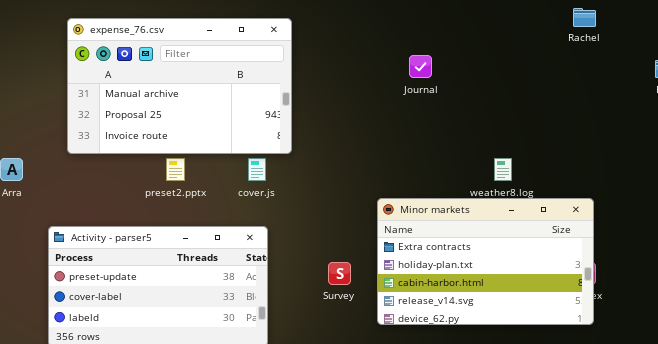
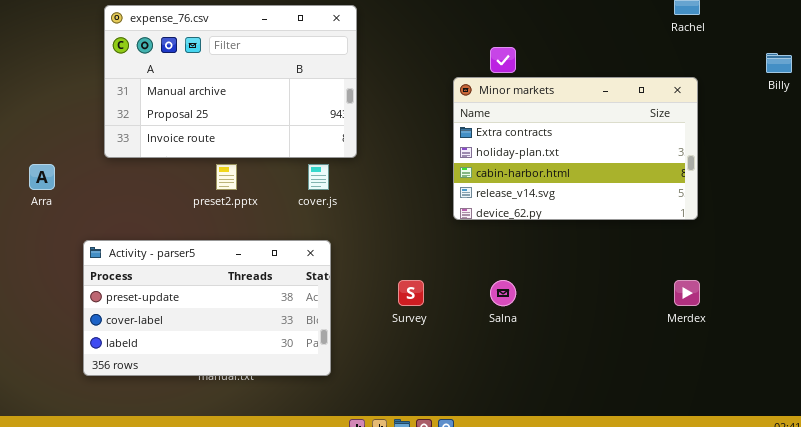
Minor markets: [377,198,594,325] -> [453,77,698,220], moved

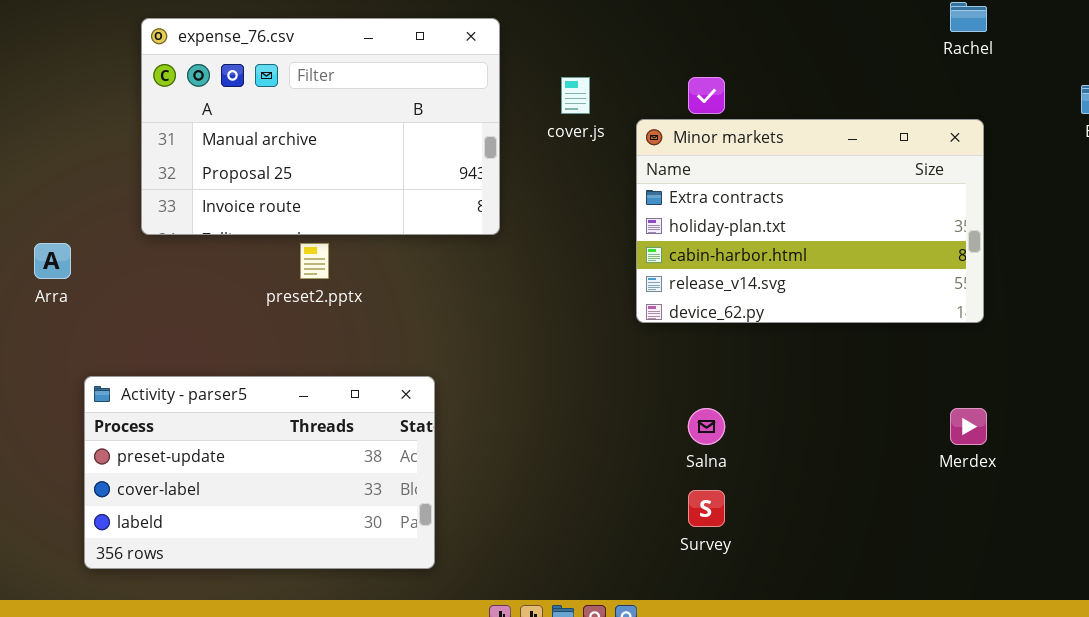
cover.js: [308,164,329,190] -> [561,77,590,114], moved
Activity - parser5: [83,240,331,376] -> [84,376,435,569], moved
Survey: [398,280,424,306] -> [688,490,725,527], moved

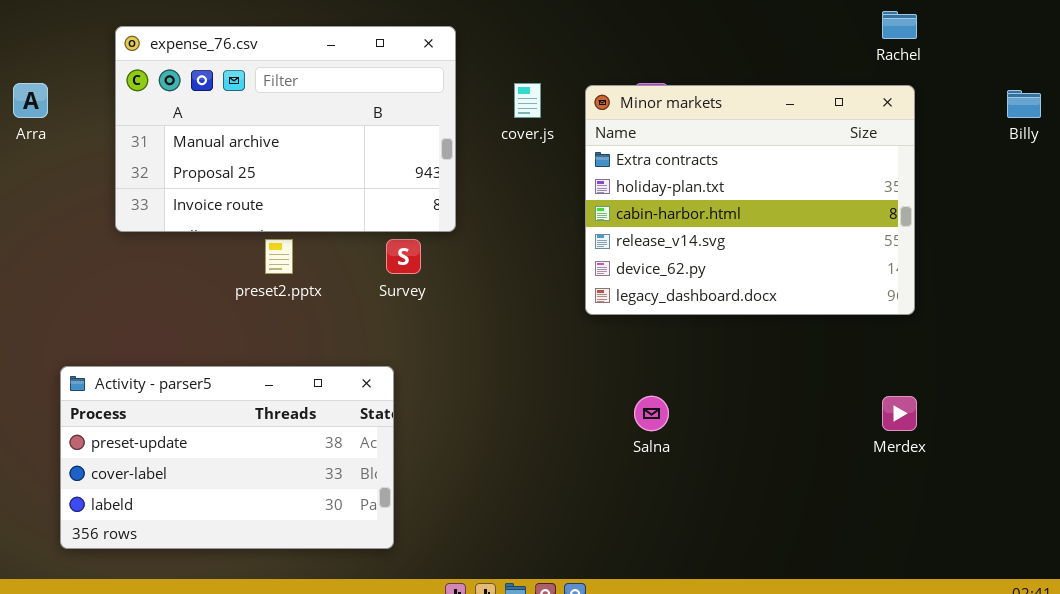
Minor markets: [636,119,984,323] -> [585,85,915,315], resized
Arra: [34,243,71,279] -> [13,83,48,118], moved
Survey: [688,490,725,527] -> [386,239,421,274], moved

